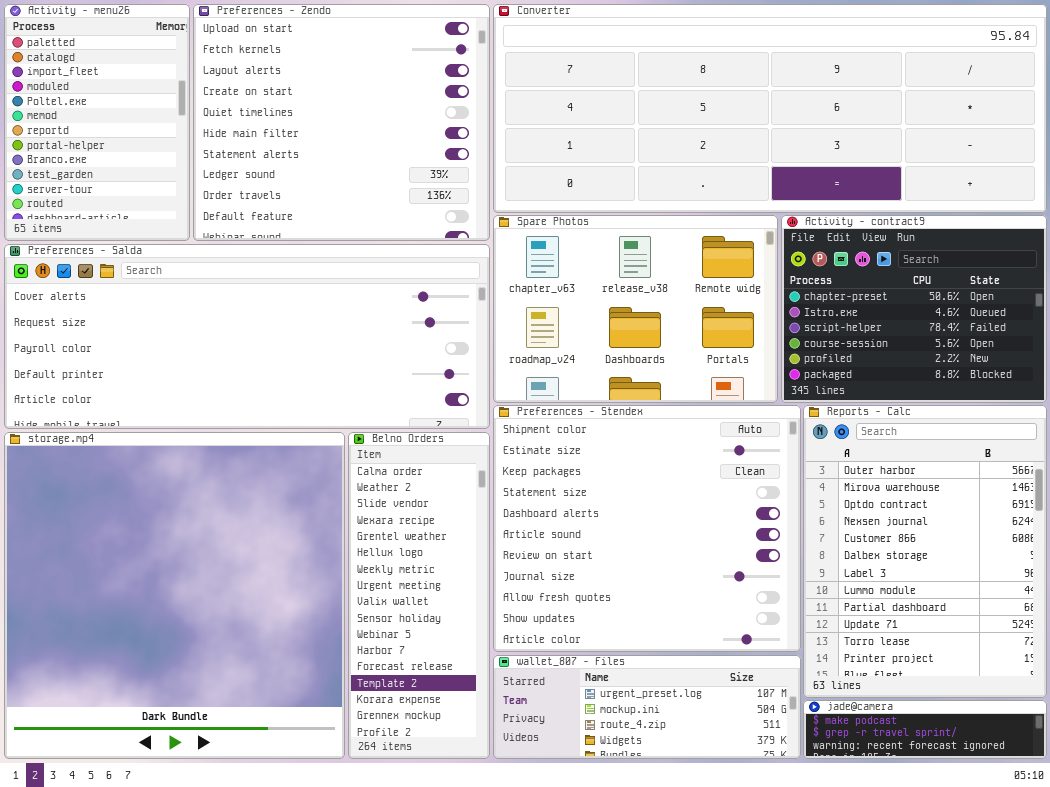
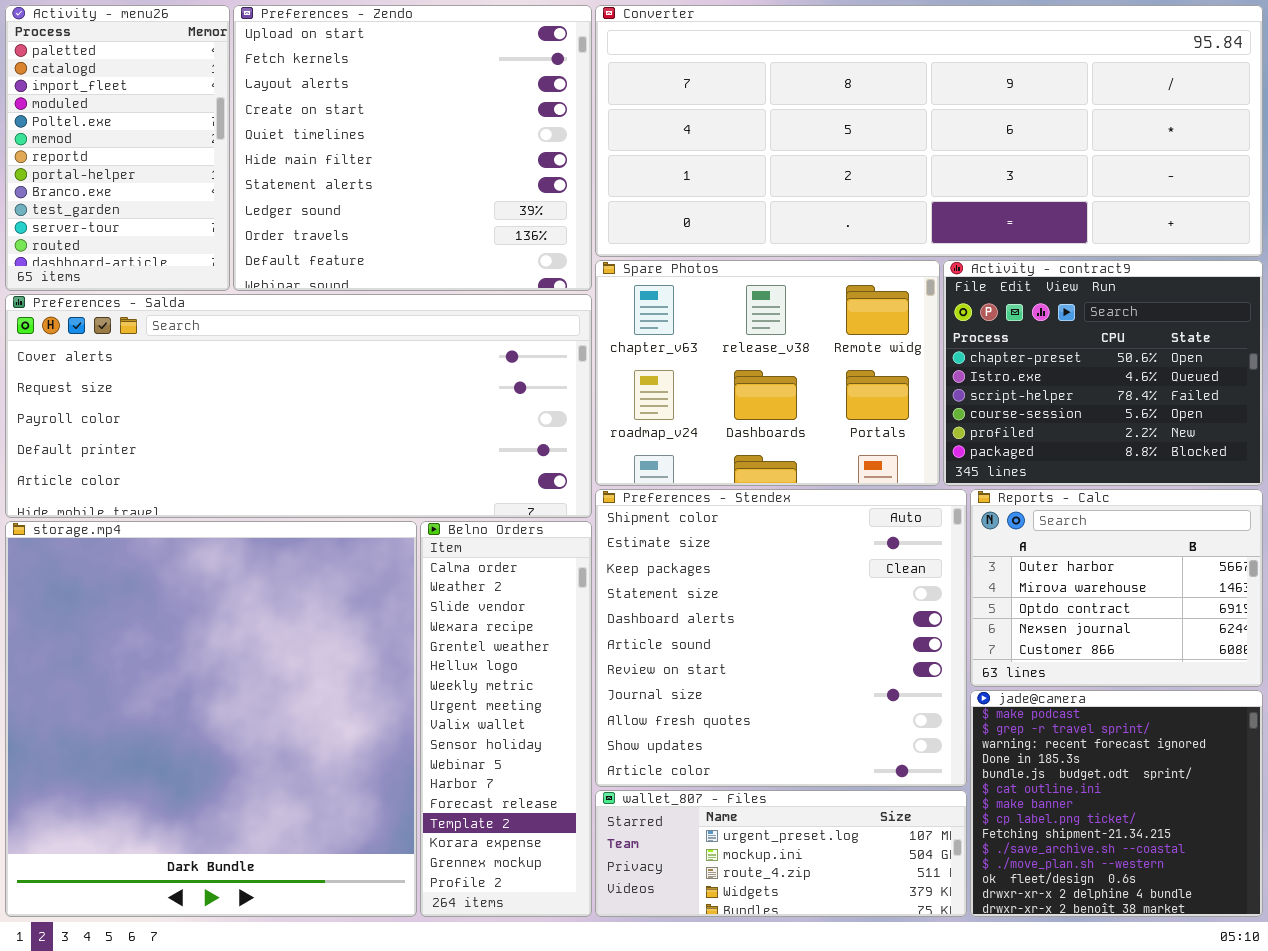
Reports - Calc: [803,405,1047,698] -> [970,489,1263,687], resized
jade@camera: [803,700,1047,759] -> [970,690,1263,917], resized

